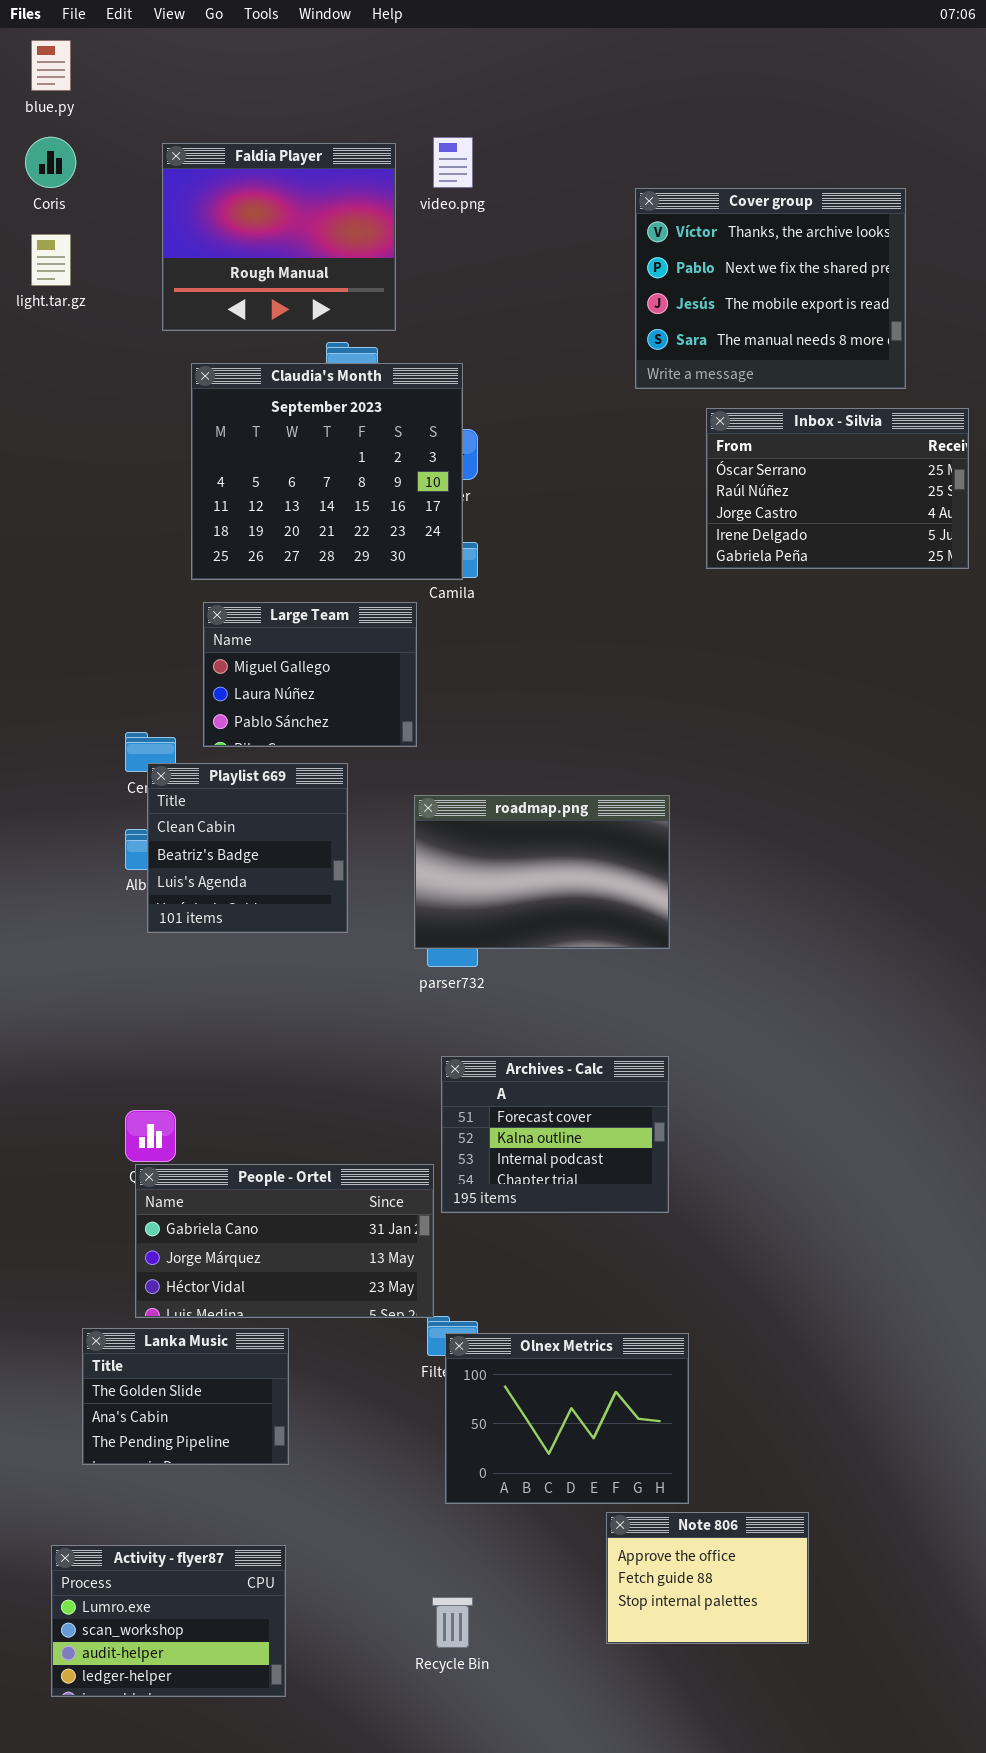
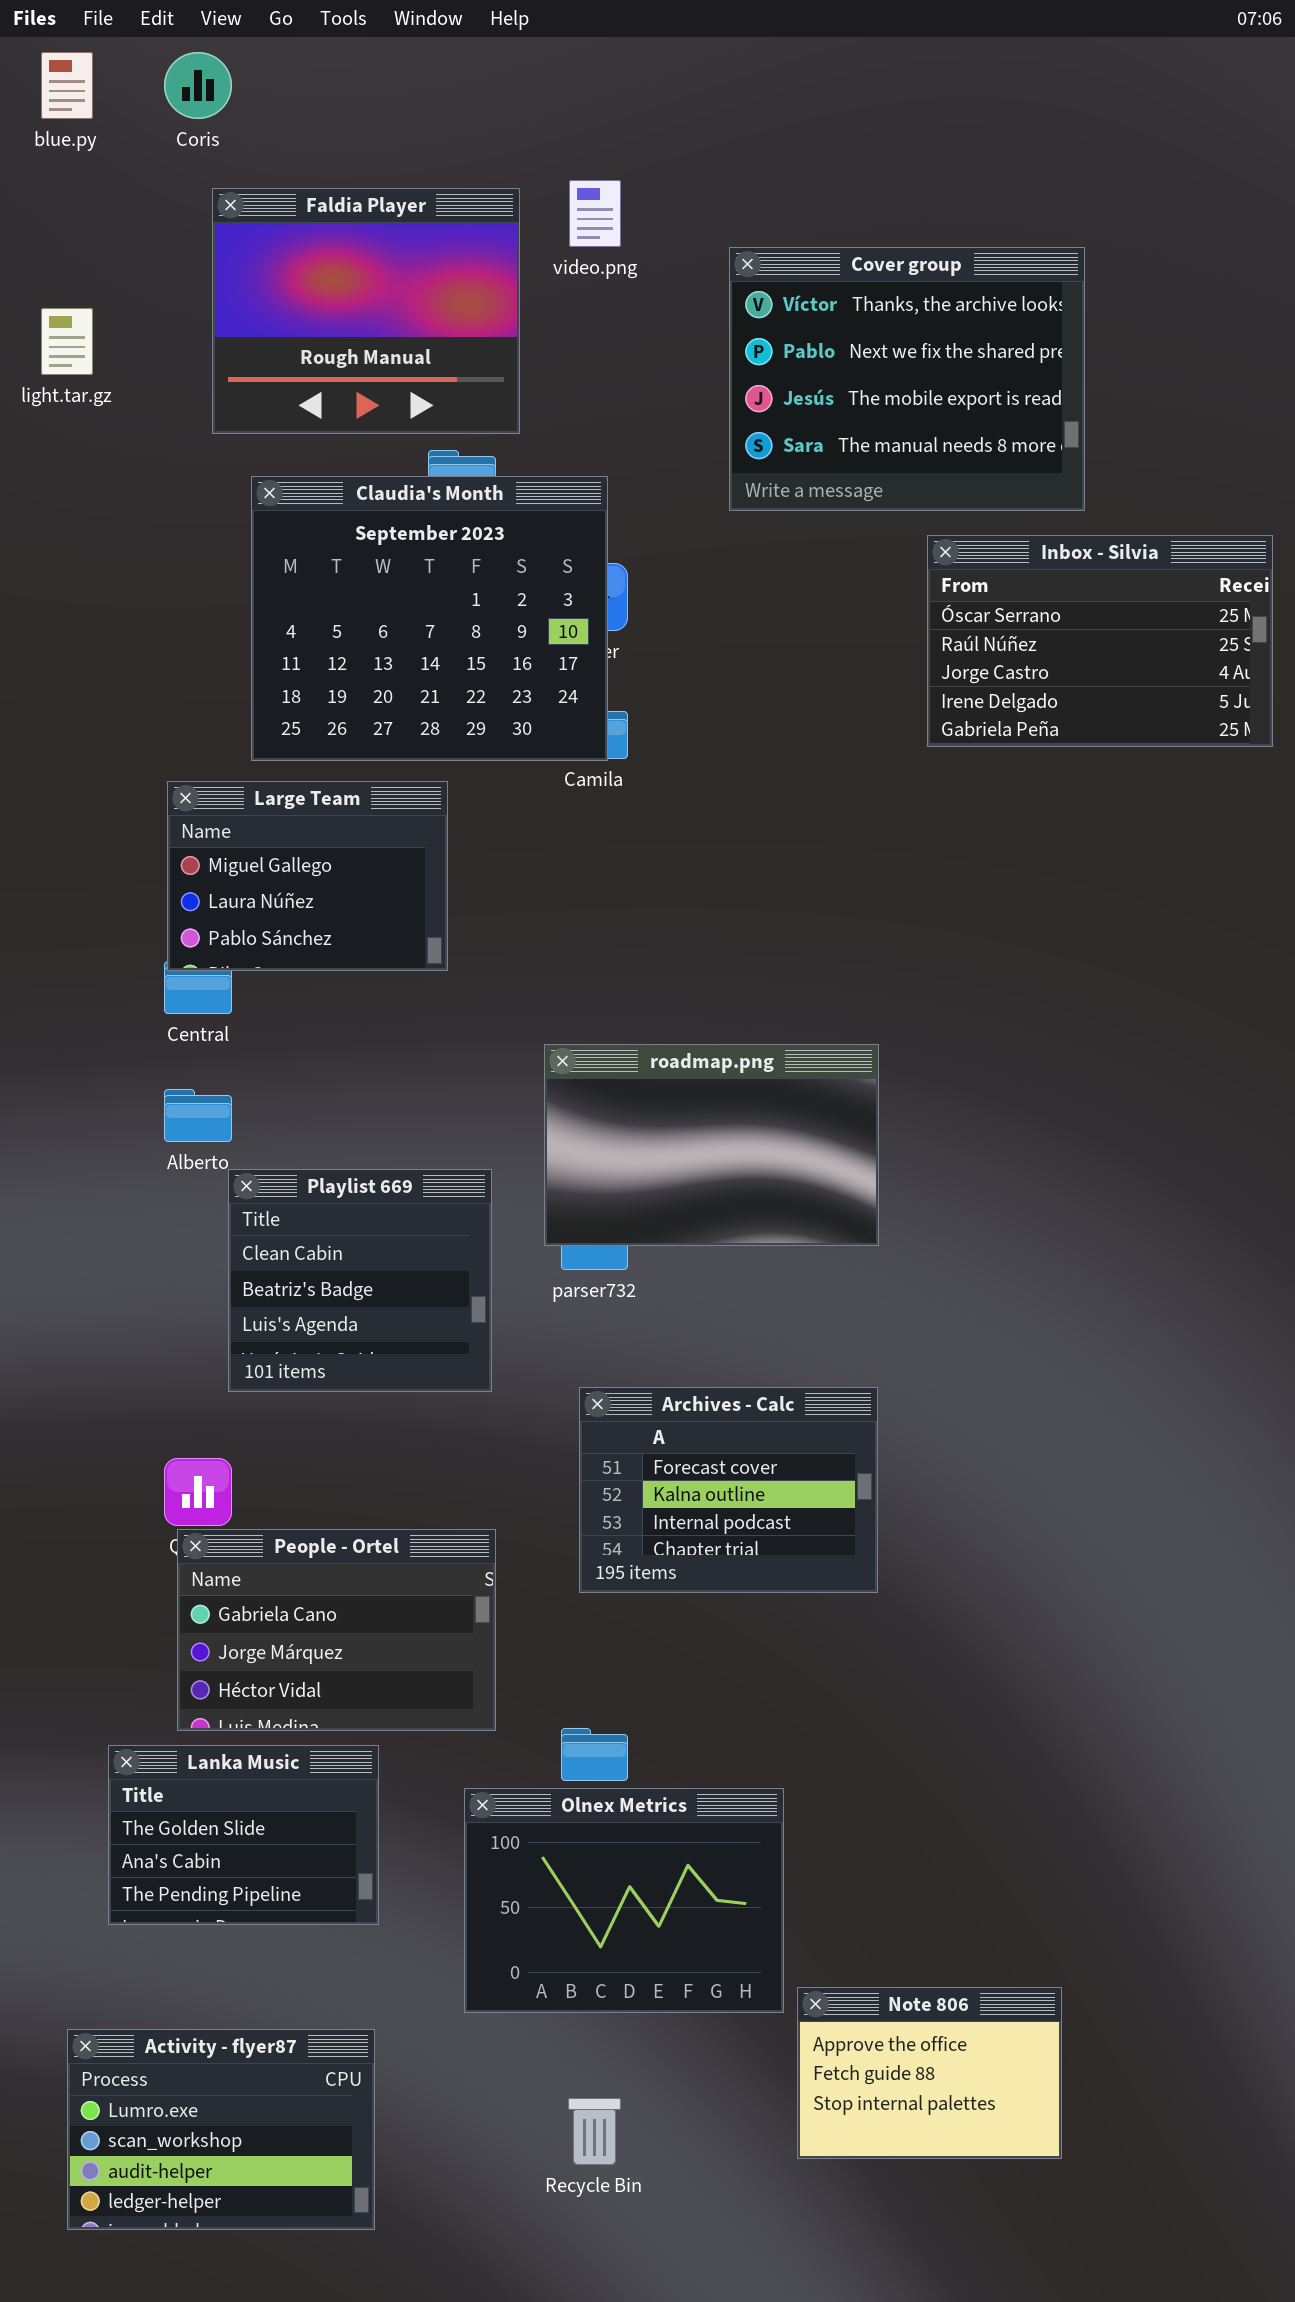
Coris: [25,137,76,188] -> [164,52,232,119], moved
Cover group: [635,188,906,389] -> [729,247,1085,511], moved
Large Team: [203,602,417,747] -> [167,781,448,971], moved
Playlist 669: [147,763,348,933] -> [228,1169,492,1392], moved
People - Ortel: [135,1164,434,1318] -> [177,1529,496,1731], resized
Olnex Metrics: [445,1333,689,1504] -> [464,1788,784,2013], moved

